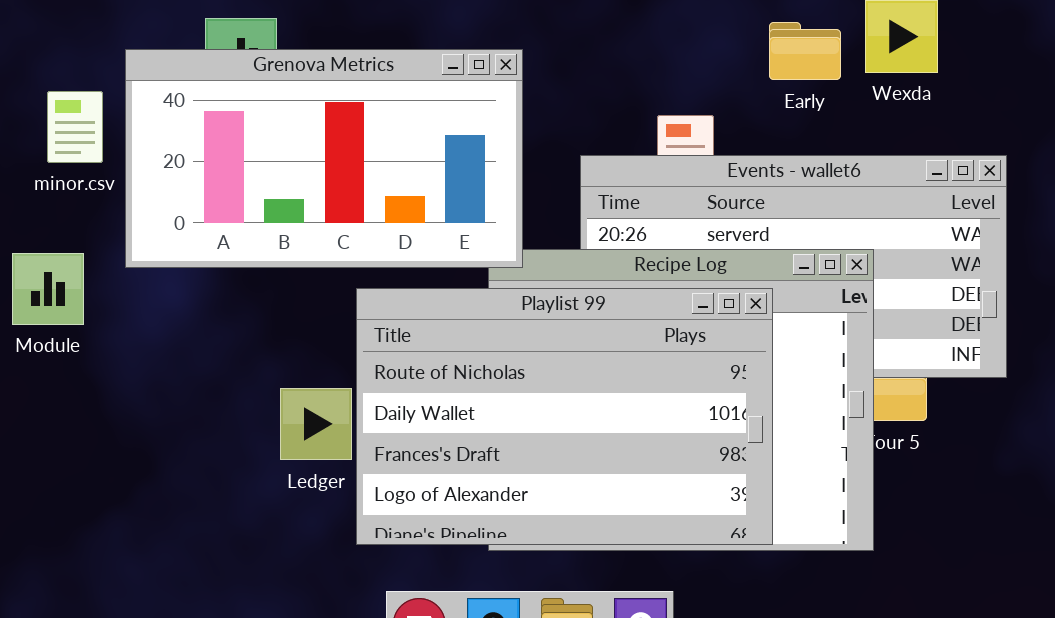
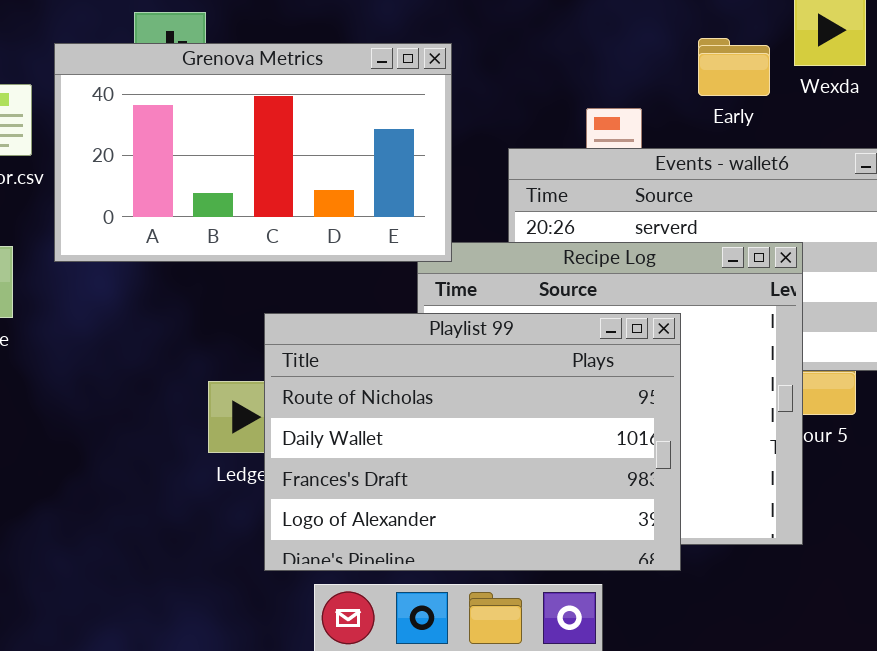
Early: [769,22,841,80] -> [698,38,770,96], moved
Playlist 99: [356,288,773,545] -> [264,313,681,571], moved

